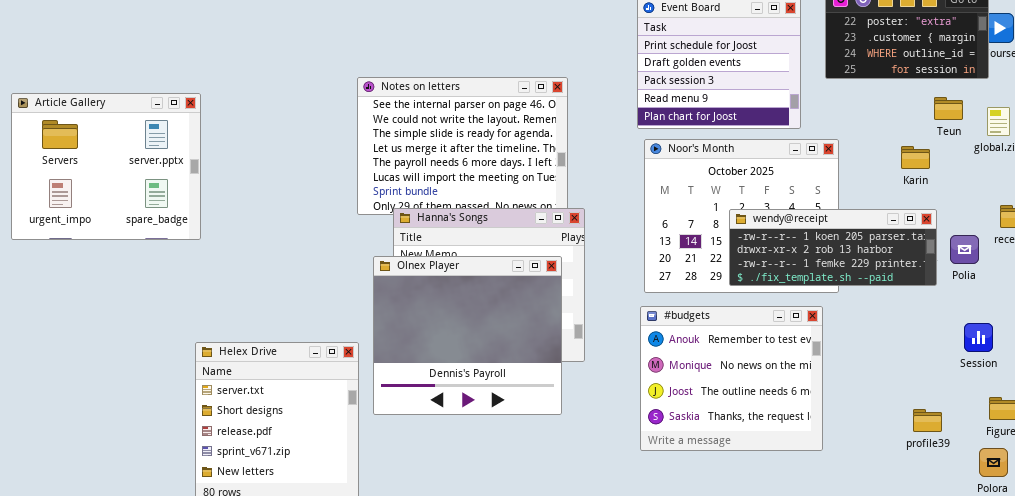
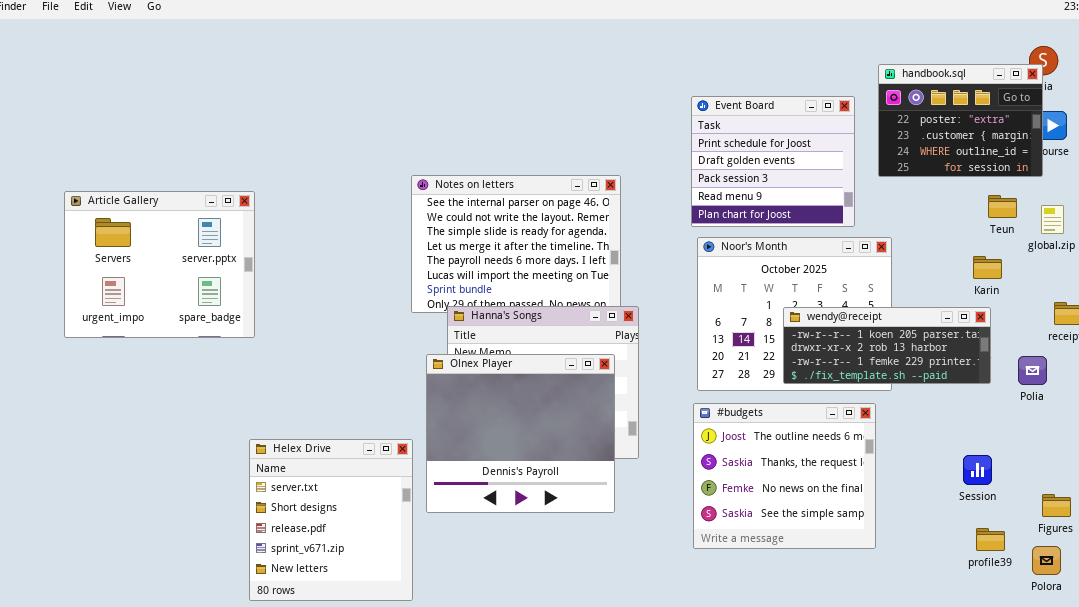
Karin: [901,146,930,169] -> [973,256,1002,279], moved
Polia: [950,235,979,264] -> [1018,356,1047,385], moved
#budgets: [640,306,823,451] -> [693,403,876,549], scrolled down 2 rows
Session: [964,323,993,352] -> [963,455,992,485], moved
profile39: [913,409,942,432] -> [976,528,1005,551], moved

